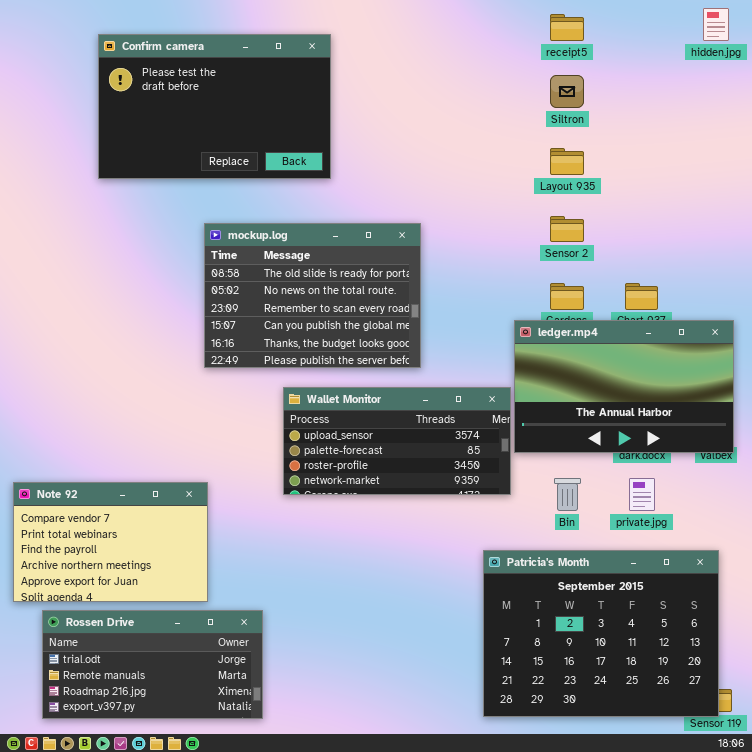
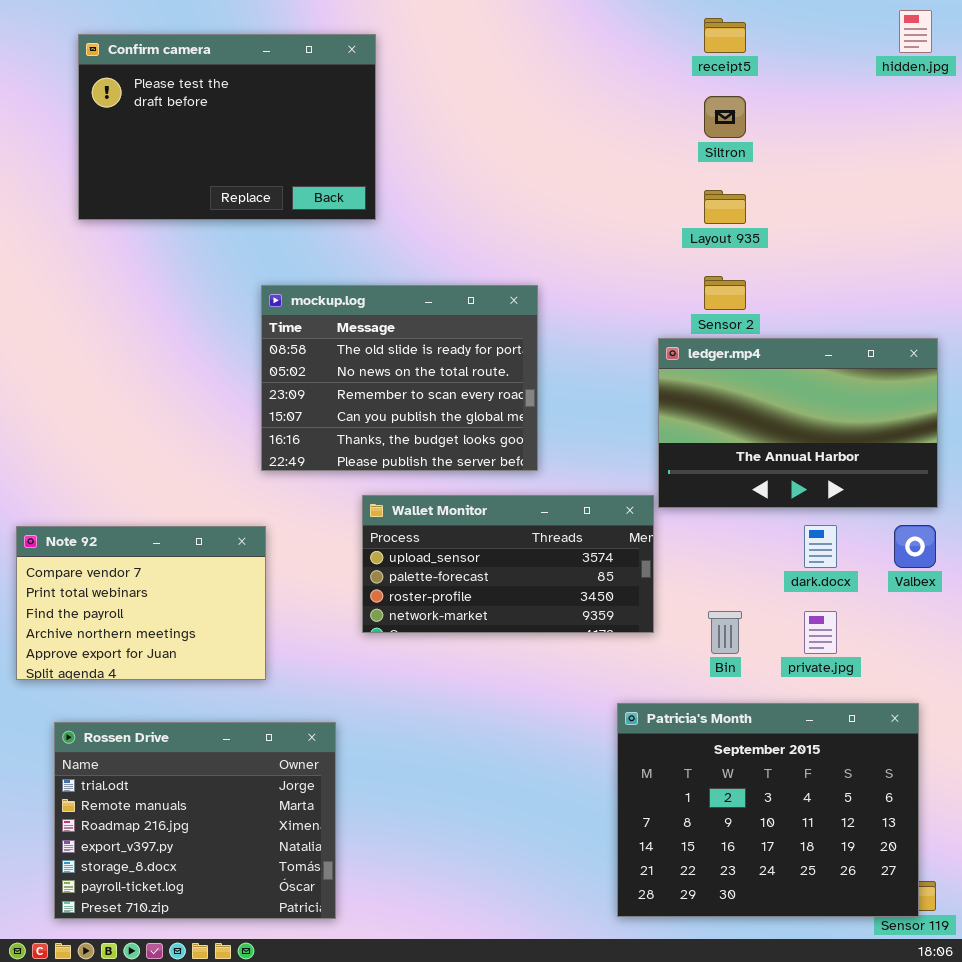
Confirm camera: [98,34,331,179] -> [78,34,376,220], moved
ledger.mp4: [514,320,734,453] -> [658,338,938,508], moved
Note 92: [13,482,208,602] -> [16,526,266,680], moved
Rossen Drive: [42,610,263,719] -> [54,722,336,919], resized

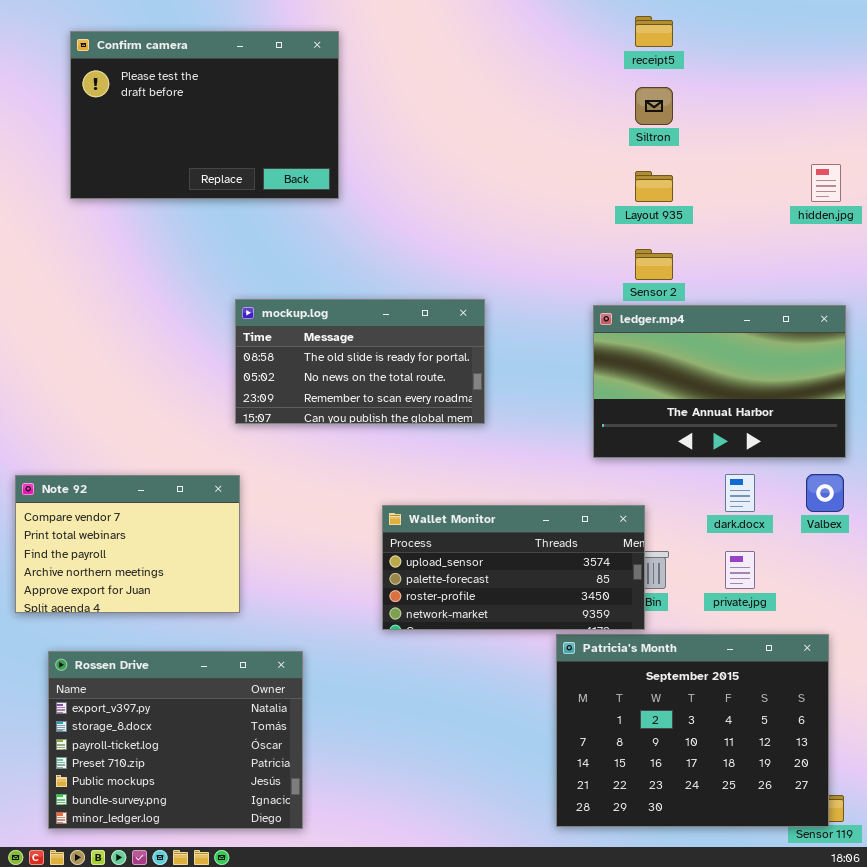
hidden.jpg: [899,10,932,53] -> [811,164,841,202], moved
mockup.log: [261,285,538,471] -> [235,299,485,424], resized
Wallet Monitor: [362,495,654,633] -> [382,505,645,630], moved
Rossen Drive: [54,722,336,919] -> [48,651,303,829], scrolled down 3 rows

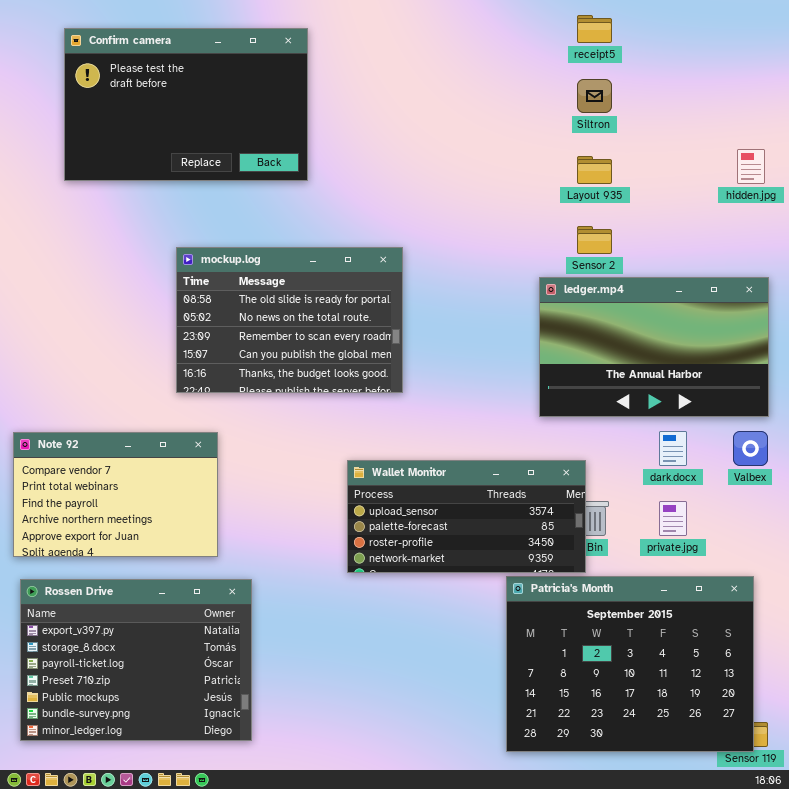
mockup.log: [235,299,485,424] -> [176,247,403,393], moved, resized
Rossen Drive: [48,651,303,829] -> [20,579,252,741], moved

